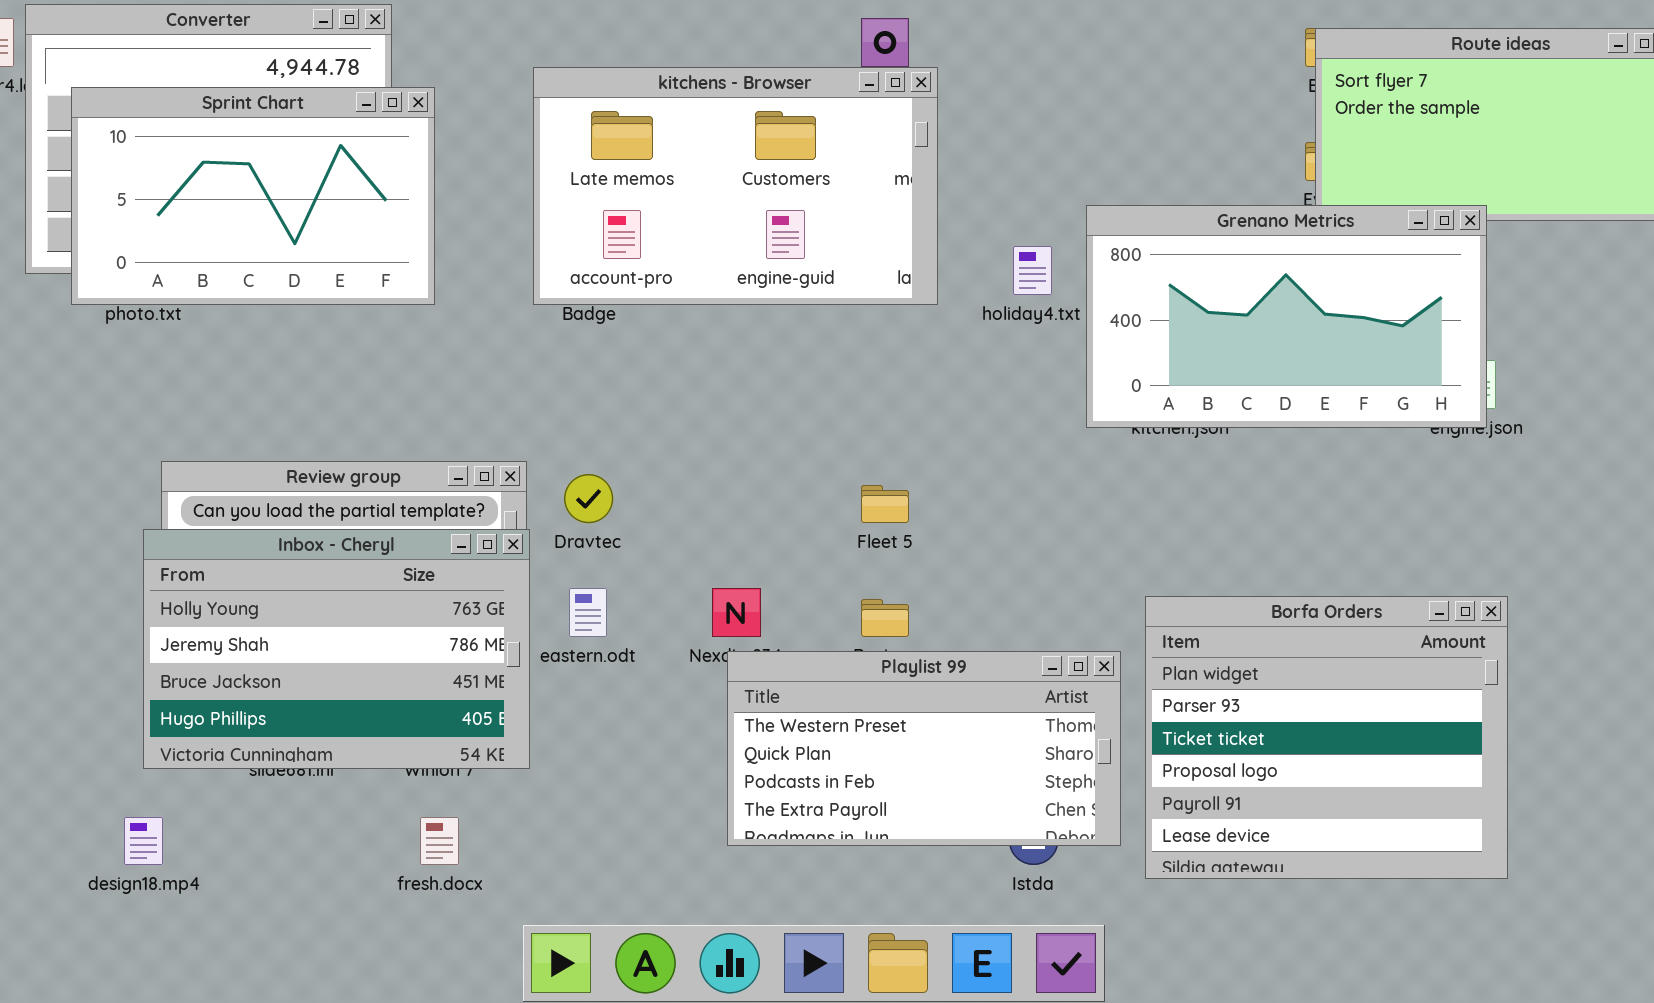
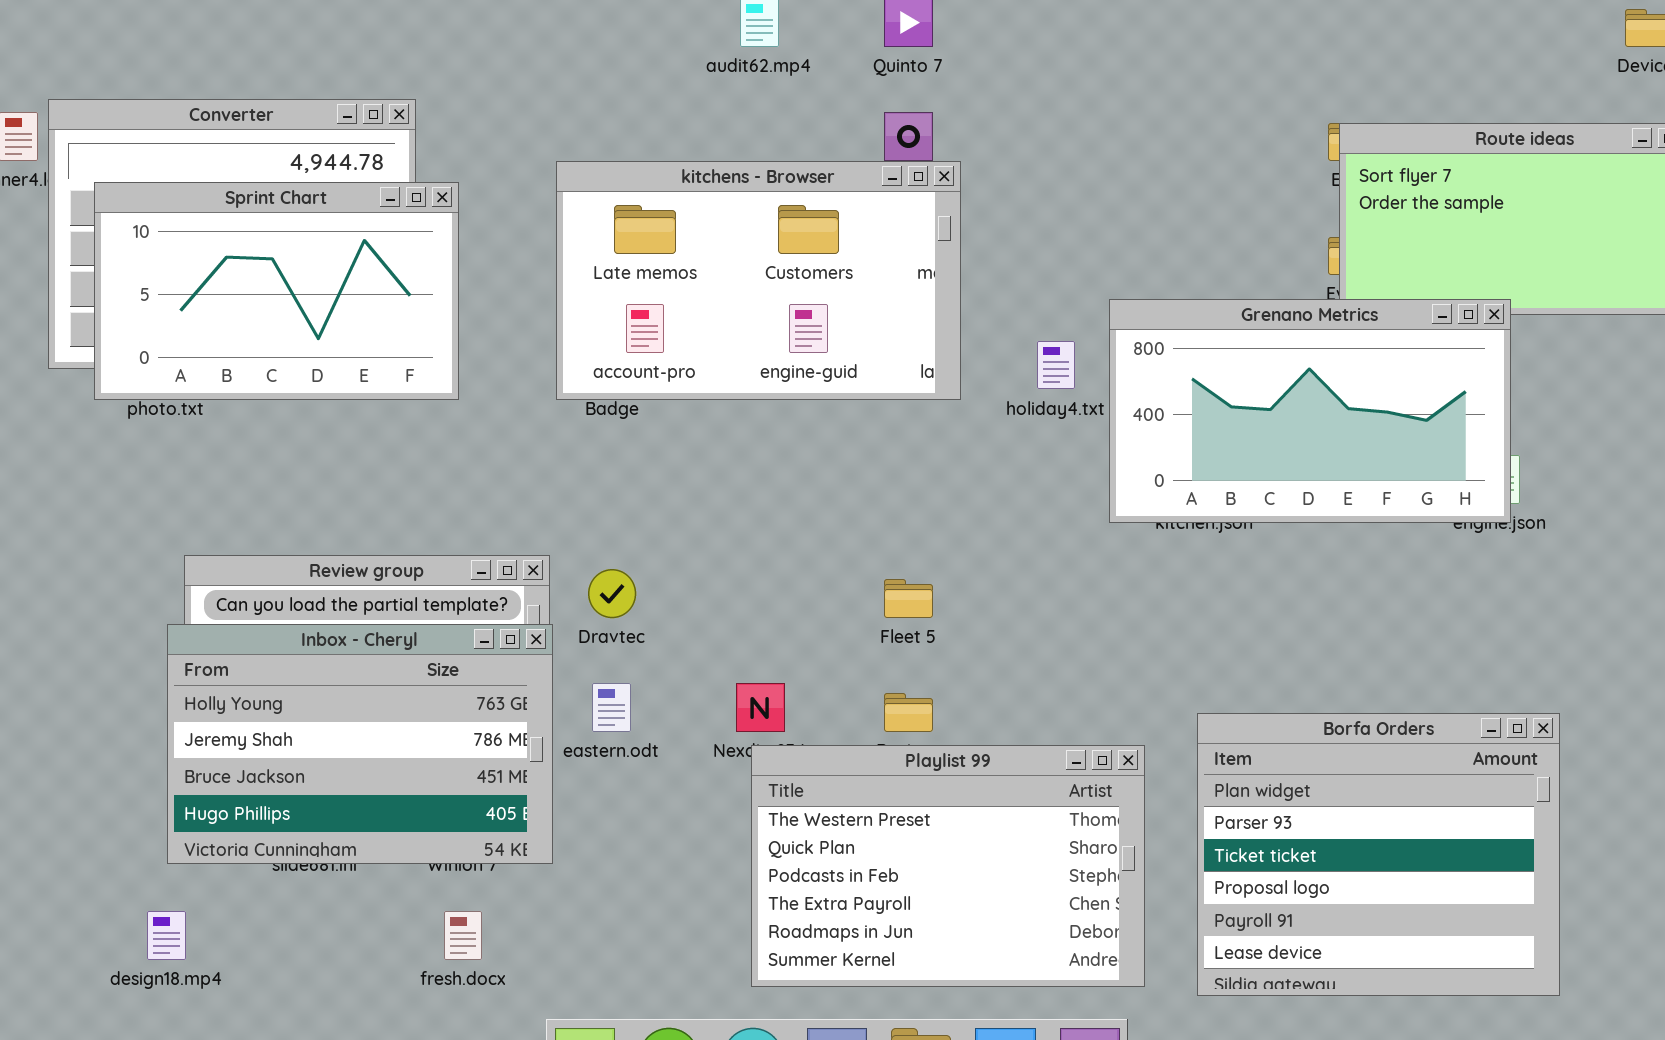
Borfa Orders: [1145,596,1508,879] -> [1197,713,1560,996], moved
Playlist 99: [727,651,1121,846] -> [751,745,1145,987], resized

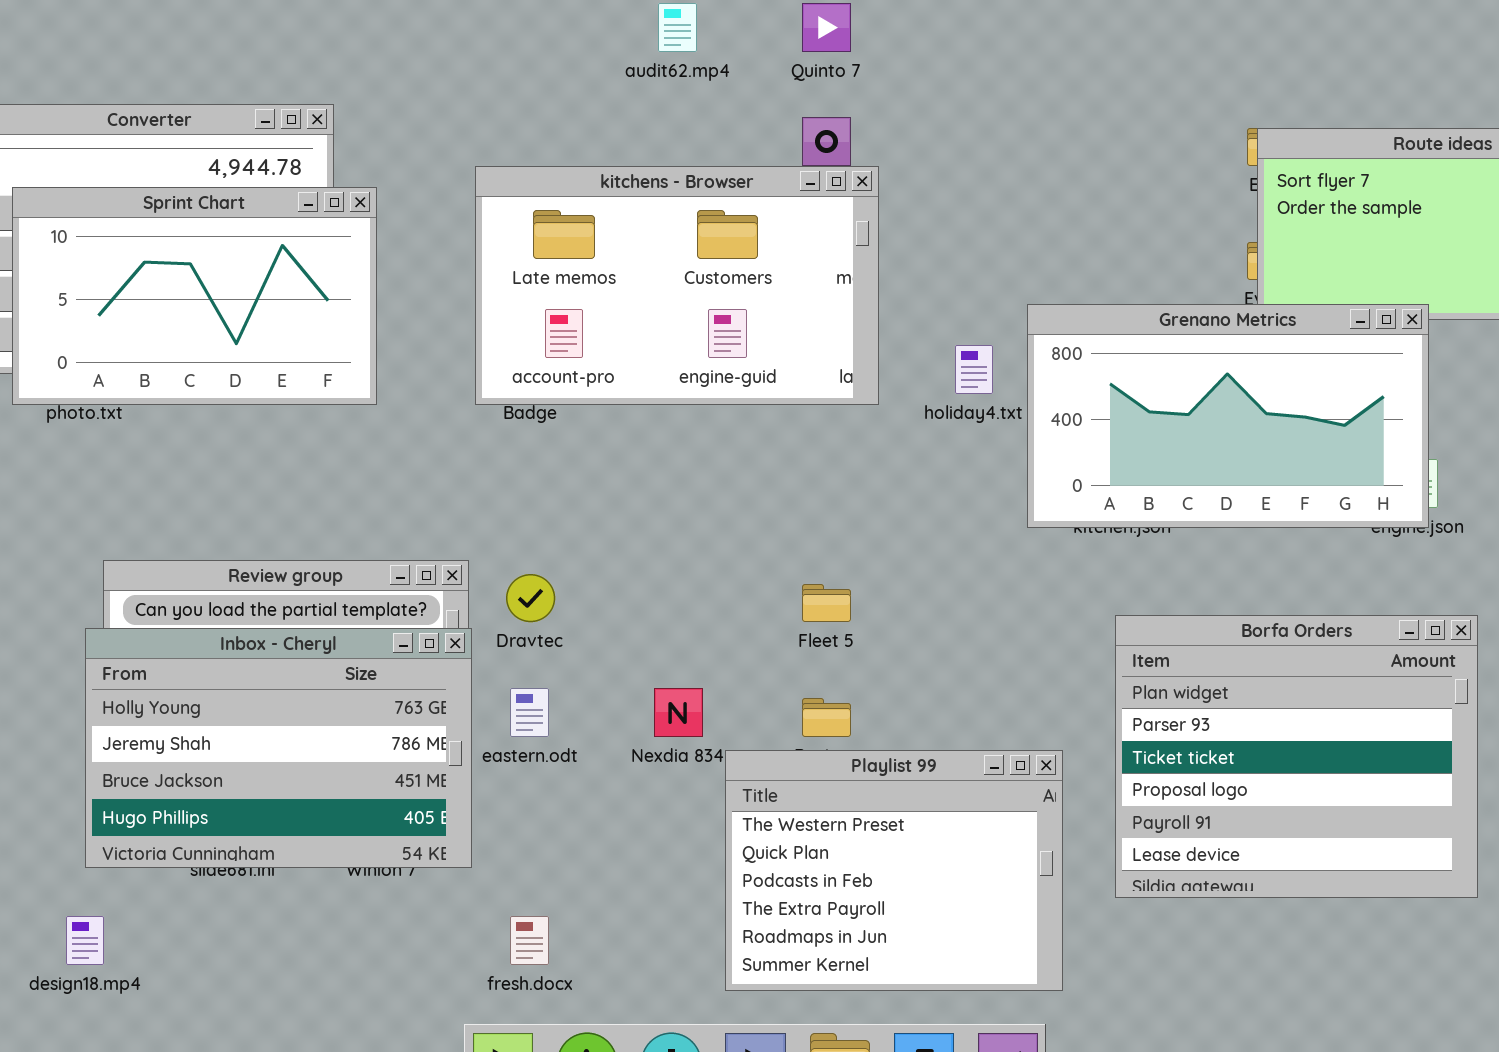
Borfa Orders: [1197,713,1560,996] -> [1115,615,1478,898], moved
Playlist 99: [751,745,1145,987] -> [725,750,1063,991], resized
fresh.docx: [444,911,482,960] -> [510,916,549,965], moved

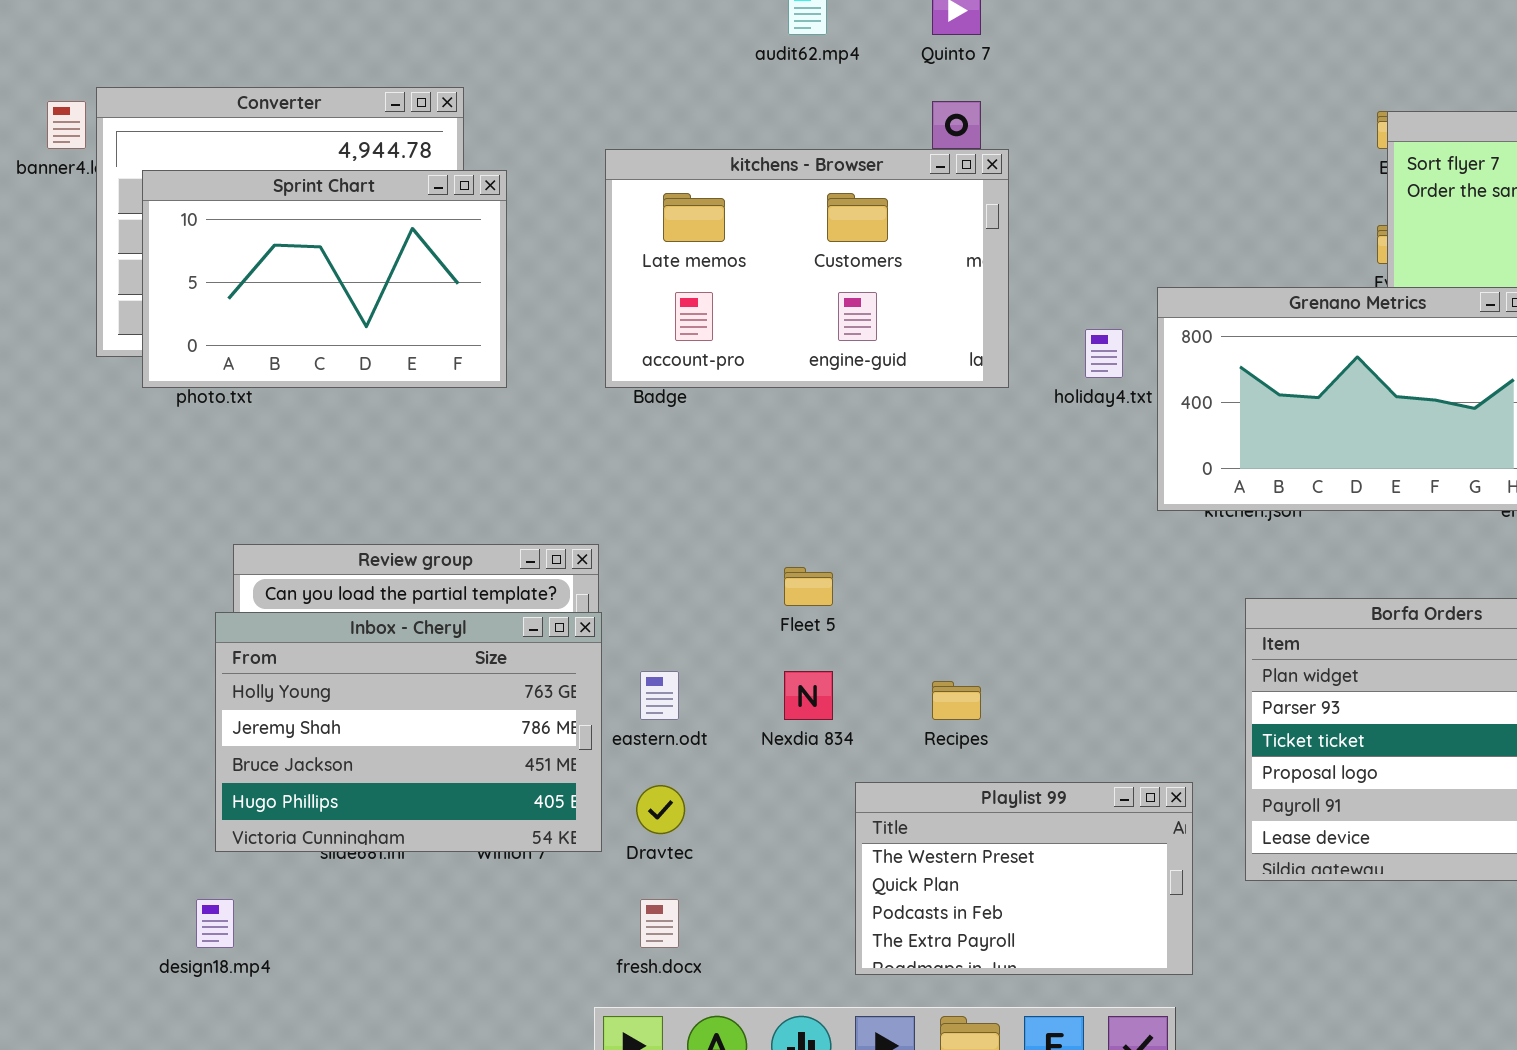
Dravtec: [506,574,555,622] -> [636,785,685,834], moved
Fleet 5: [802,584,851,622] -> [784,567,833,606], moved
Playlist 99: [725,750,1063,991] -> [855,782,1193,975], resized

